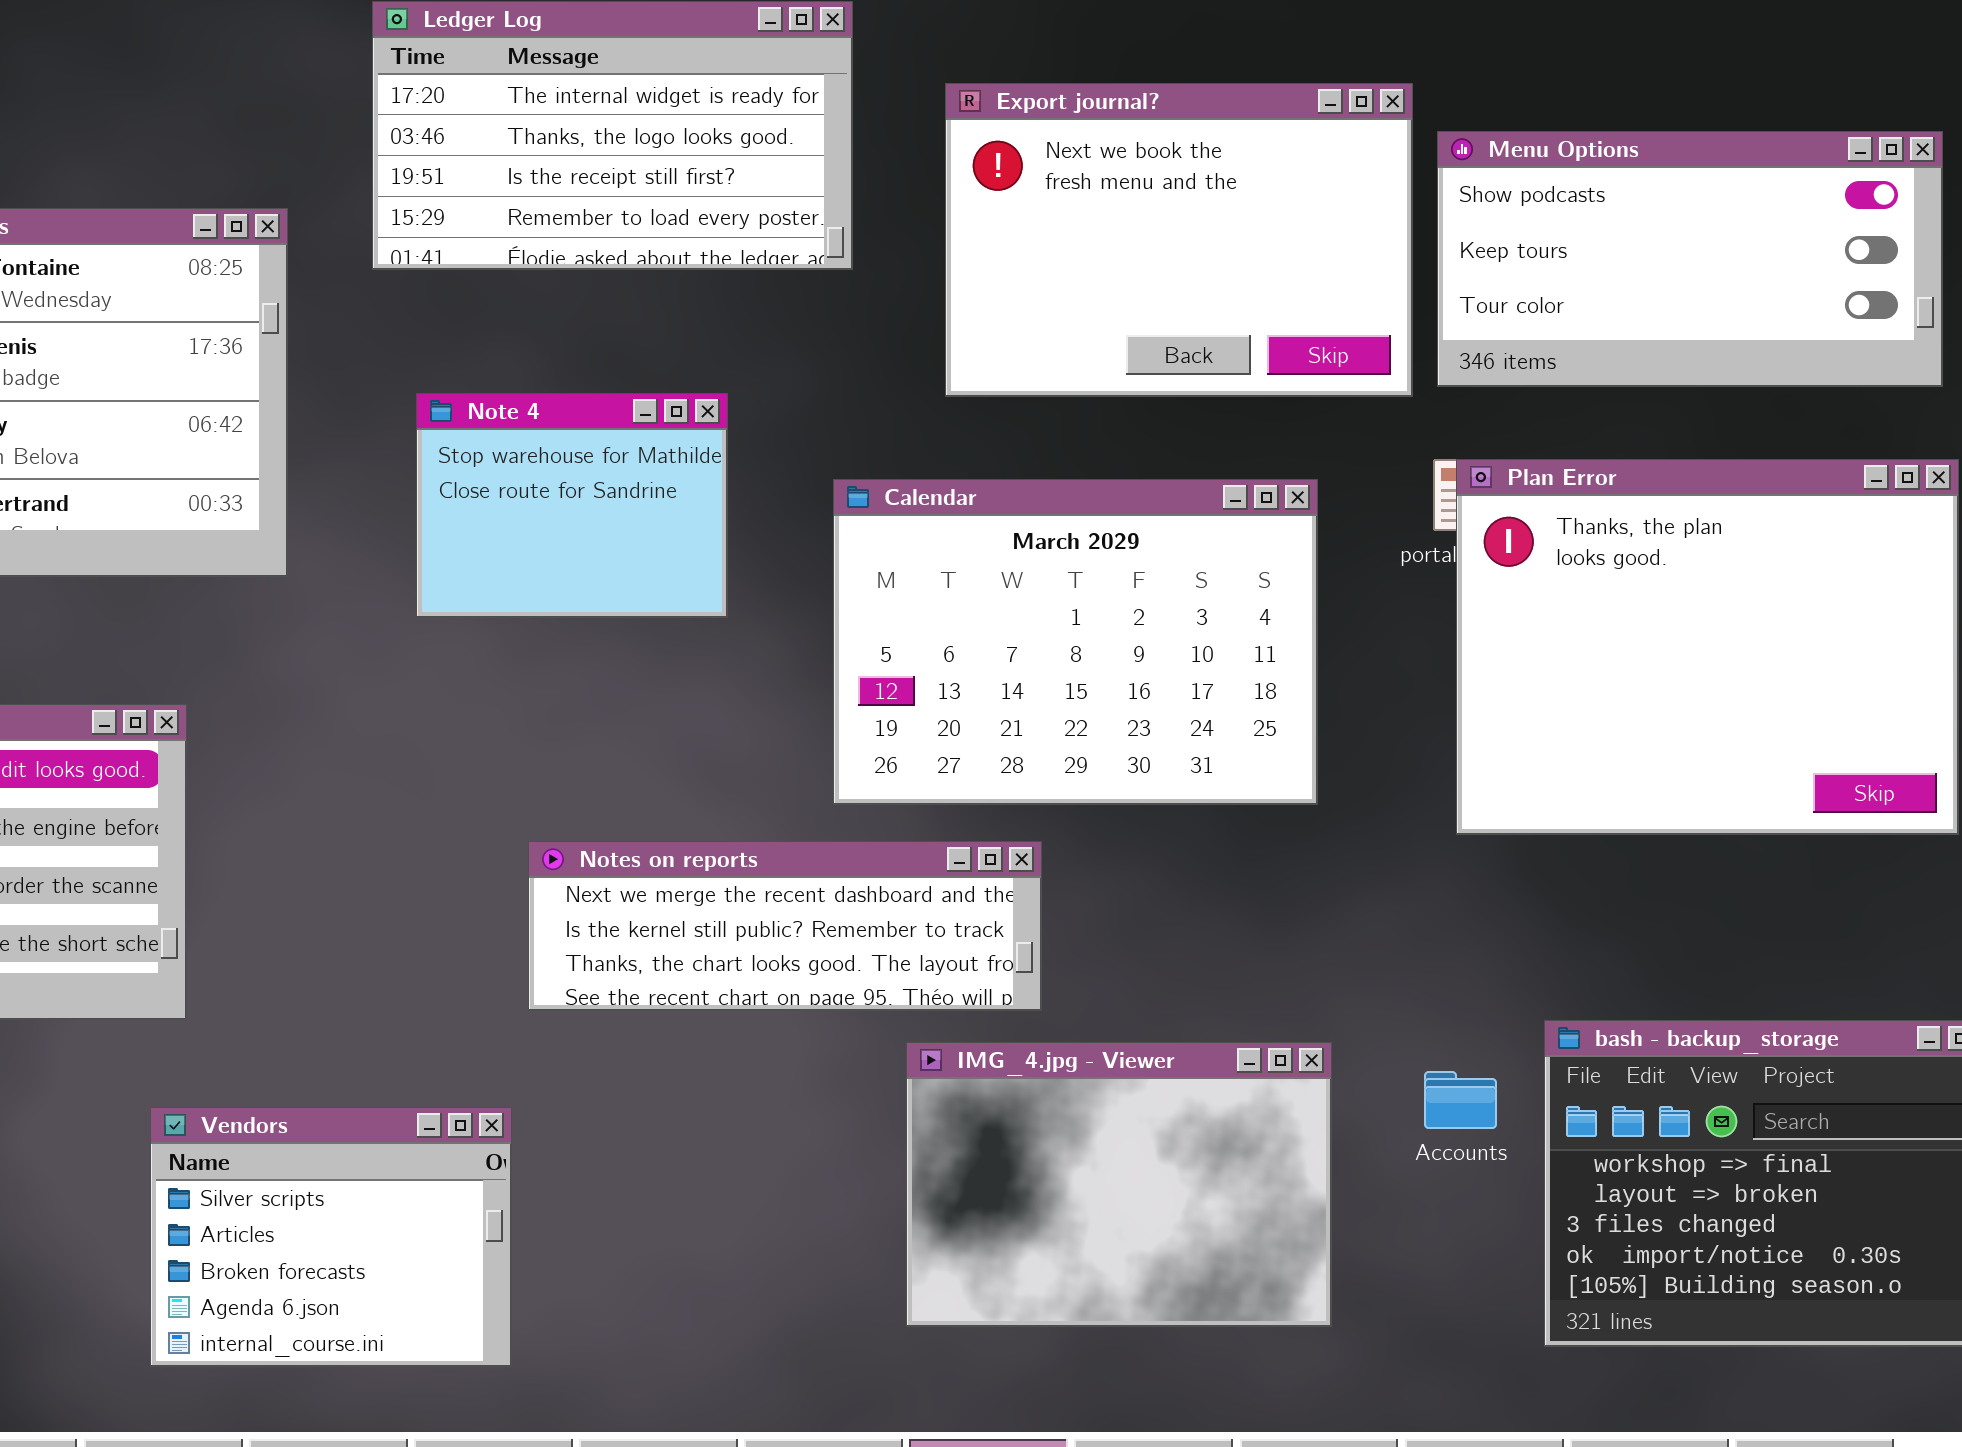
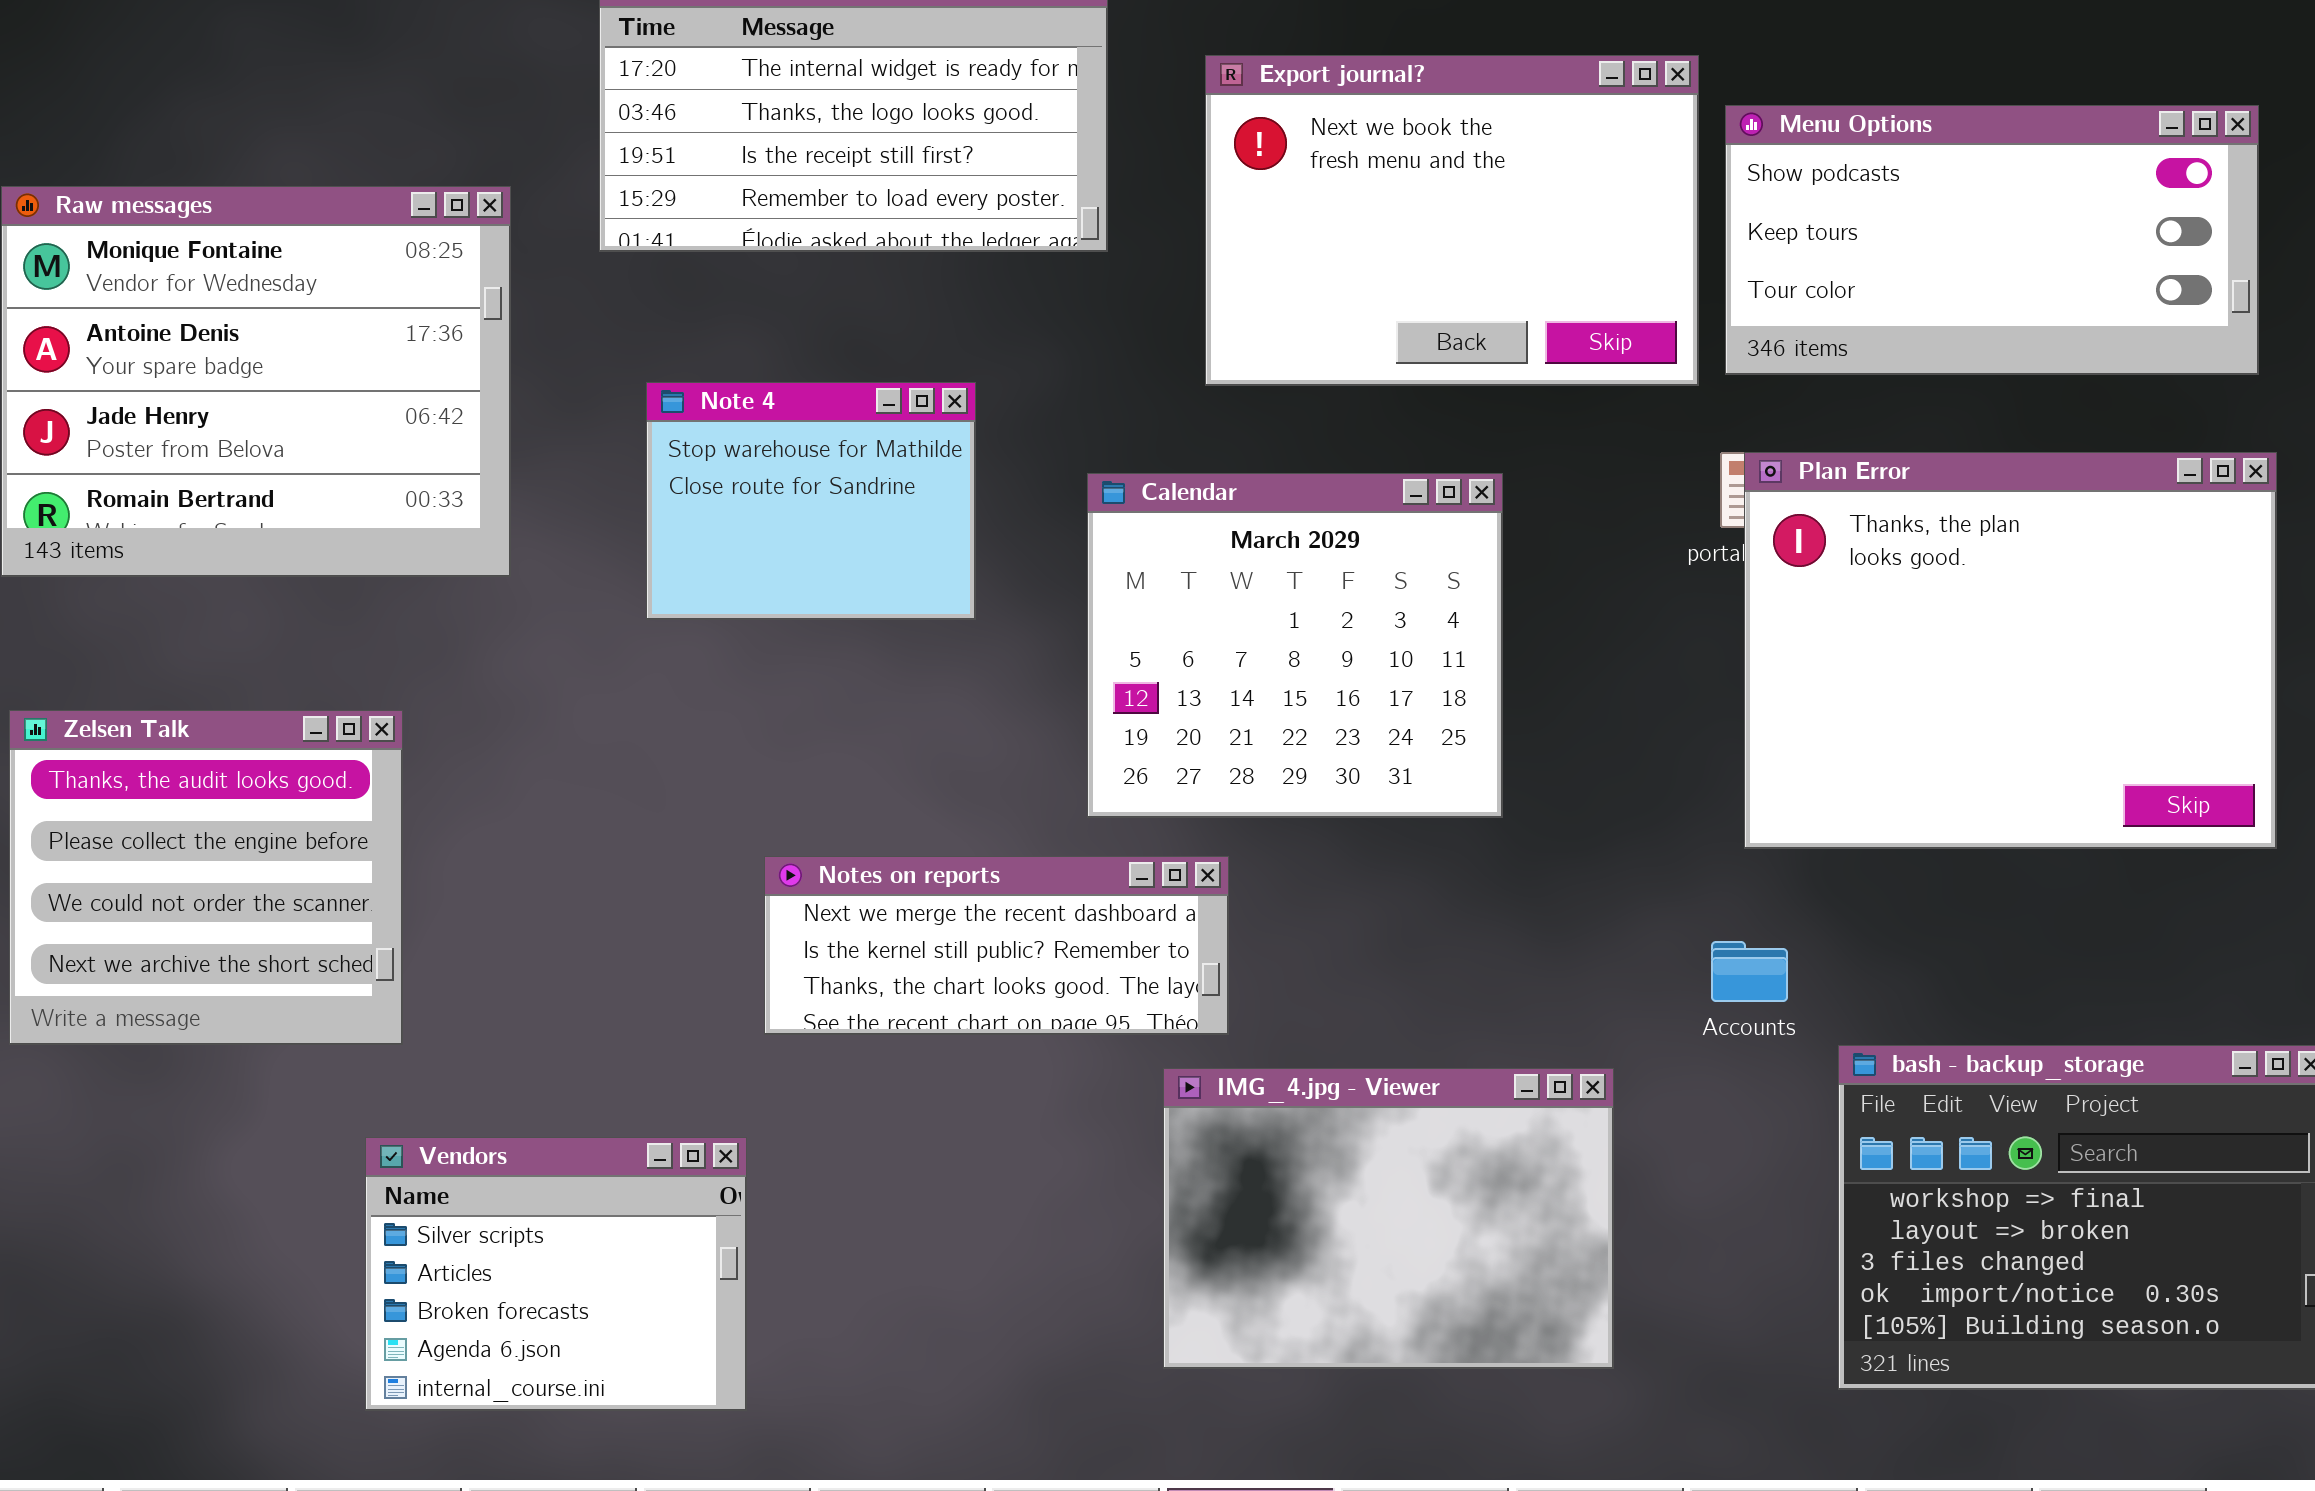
Calendar: [833,479,1318,805] -> [1087,473,1503,818], resized
Notes on reports: [528,841,1042,1011] -> [764,856,1229,1035], resized
Accounts: [1424,1071,1497,1129] -> [1711,941,1788,1002], moved

